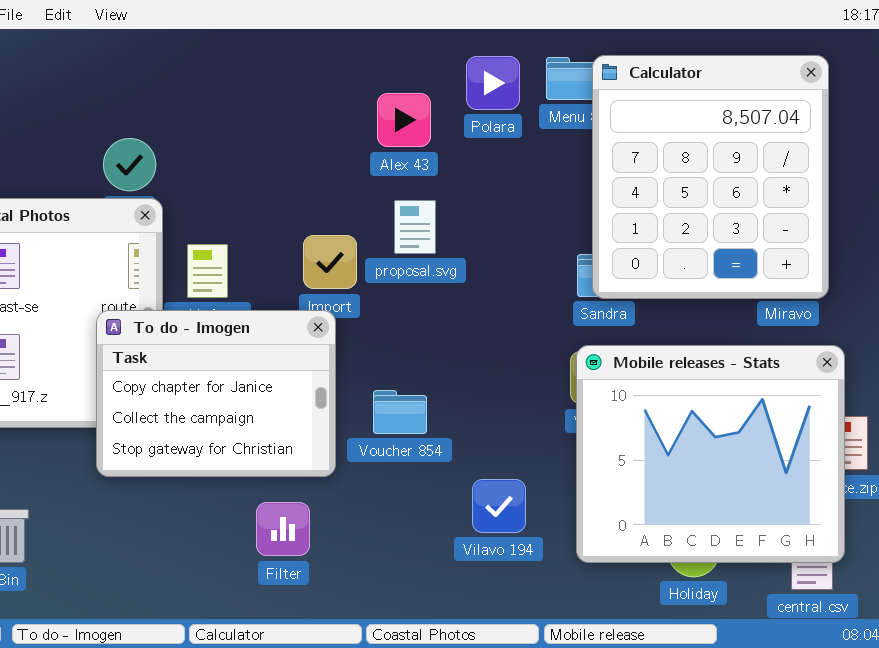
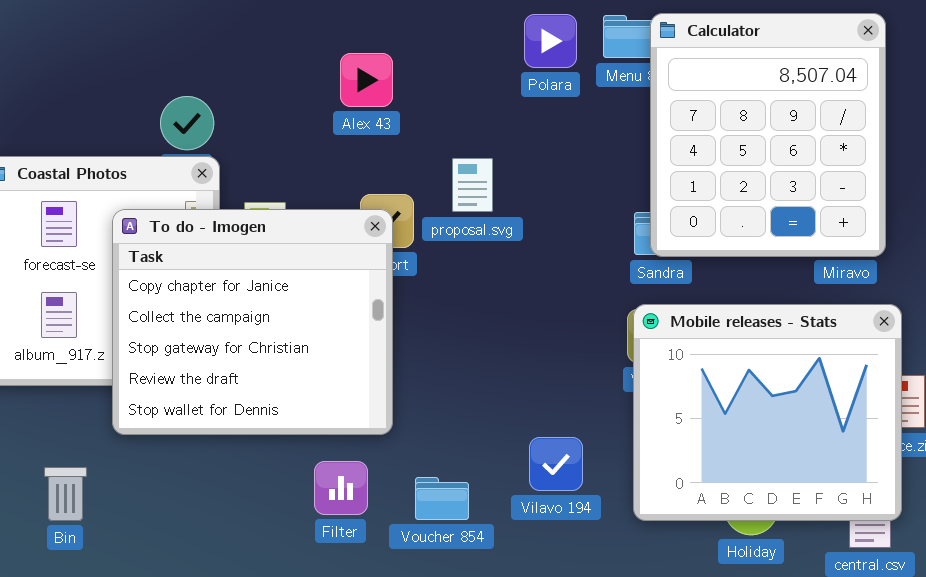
Alex 43: [377,93,431,147] -> [340,53,393,107], moved
To do - Imogen: [96,310,336,477] -> [112,209,393,435], resized
Voucher 854: [373,390,427,434] -> [415,477,469,520], moved

